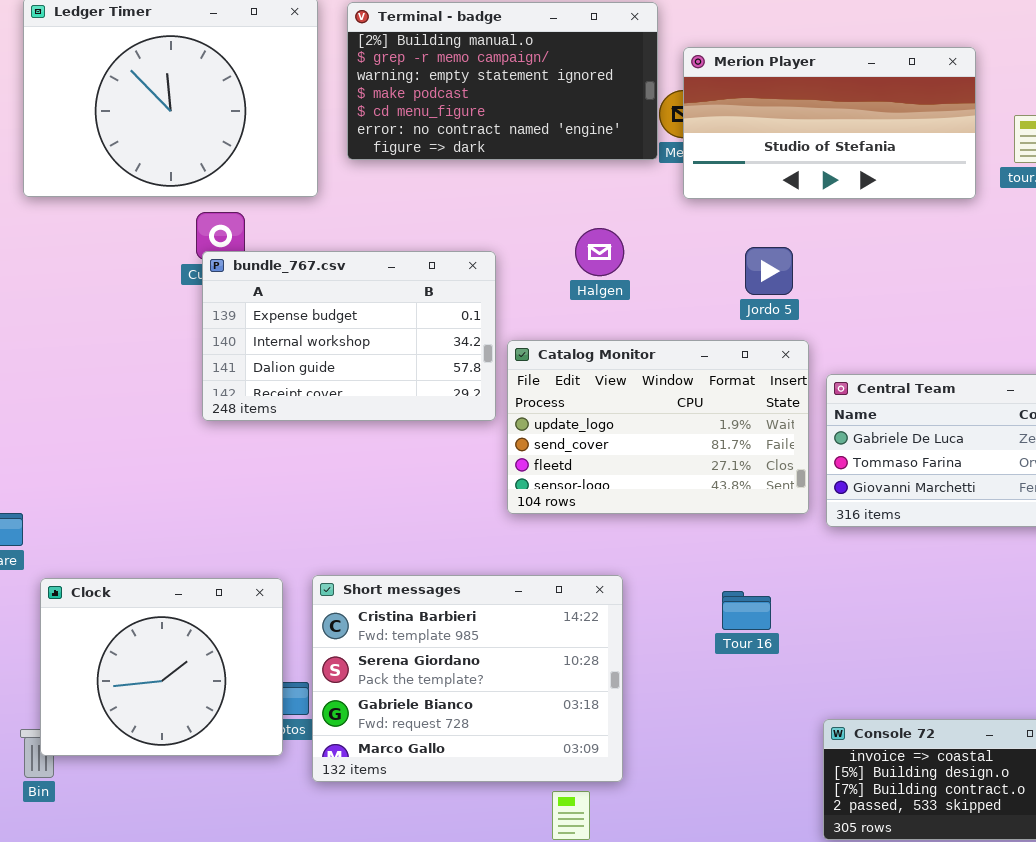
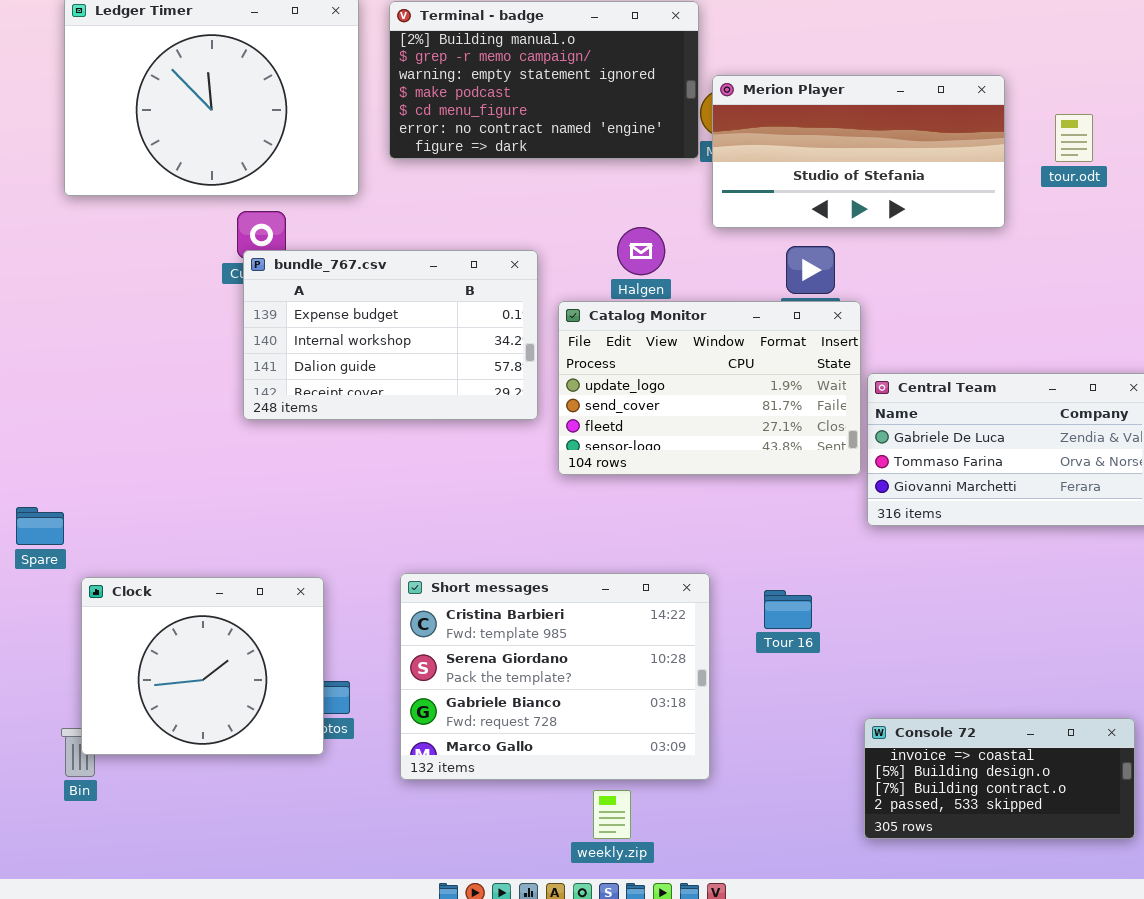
Merion Player: [683,47,976,199] -> [712,75,1005,228], moved
Catalog Monitor: [507,340,809,514] -> [558,301,861,475], moved
Short messages: [312,575,623,782] -> [400,573,710,780], moved

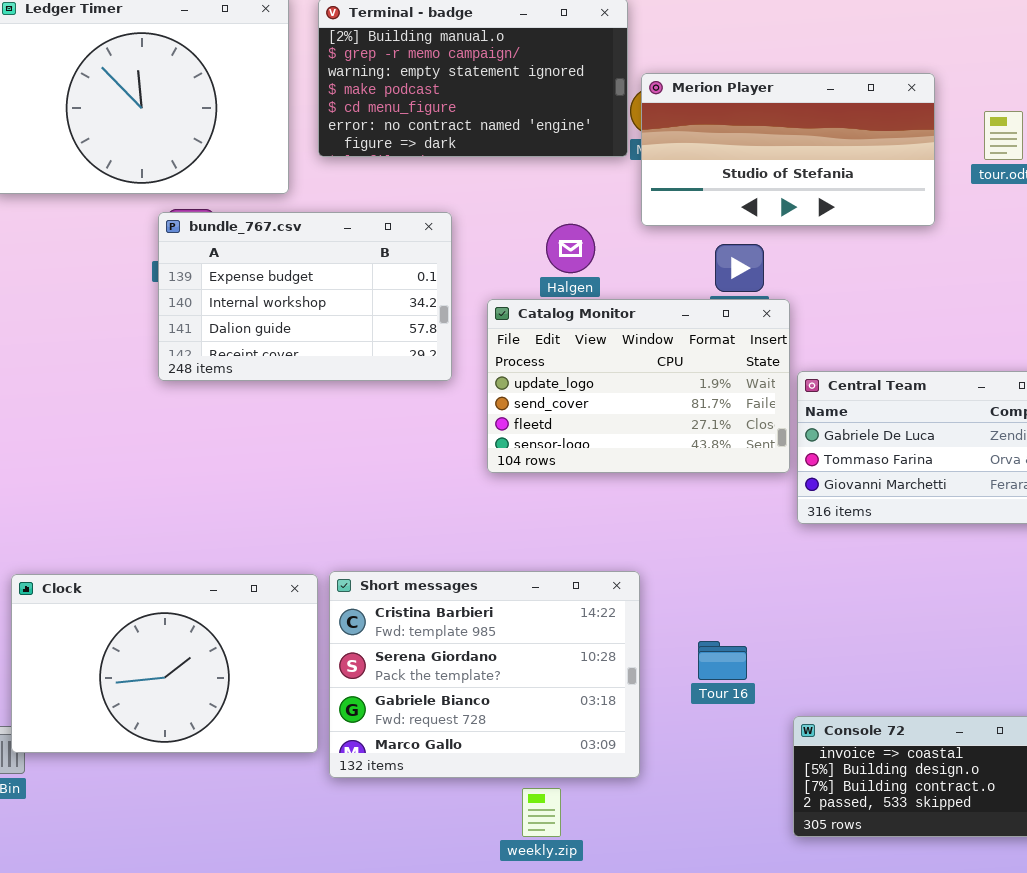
bundle_767.csv: [243,250,538,420] -> [158,212,452,381], moved
Clock: [81,577,324,755] -> [11,574,318,753], resized
Tour 16: [764,590,812,629] -> [698,641,747,680], moved

